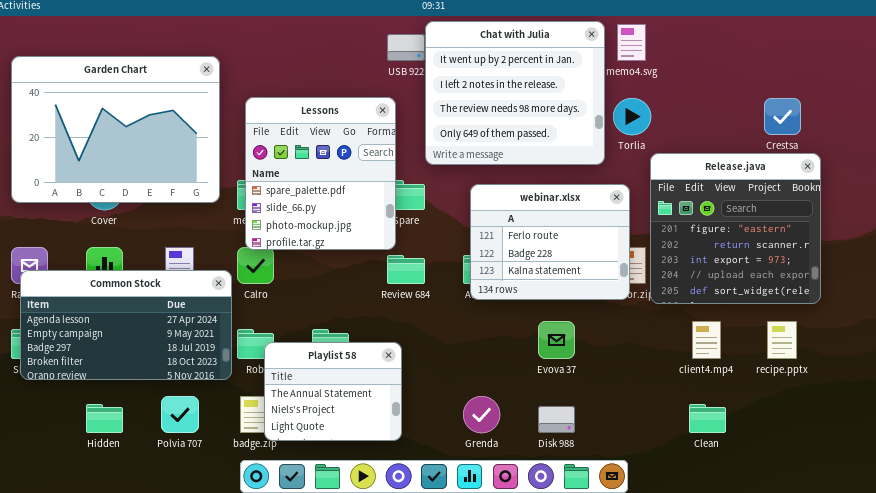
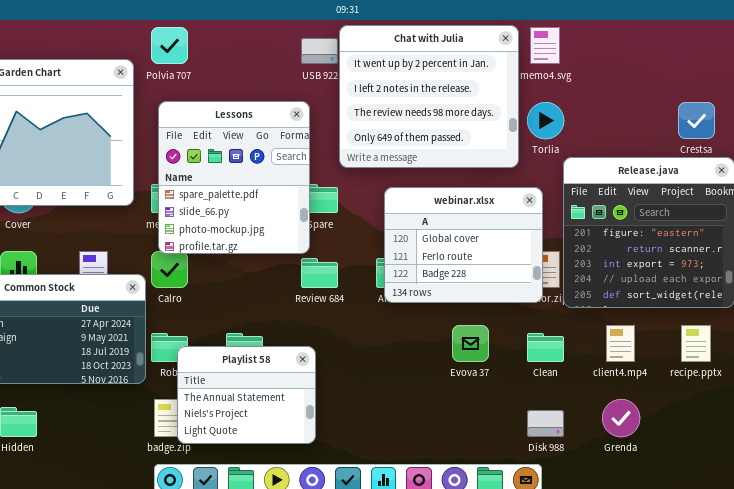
webinar.xlsx: [470,184,630,300] -> [384,187,543,303], scrolled up 1 row
Polvia 707: [161,396,199,433] -> [151,27,188,64], moved
Grenda: [463,396,500,433] -> [602,399,640,437], moved
Clean: [689,404,726,433] -> [527,333,564,362], moved
Disk 988: [538,406,575,433] -> [527,410,564,437], moved

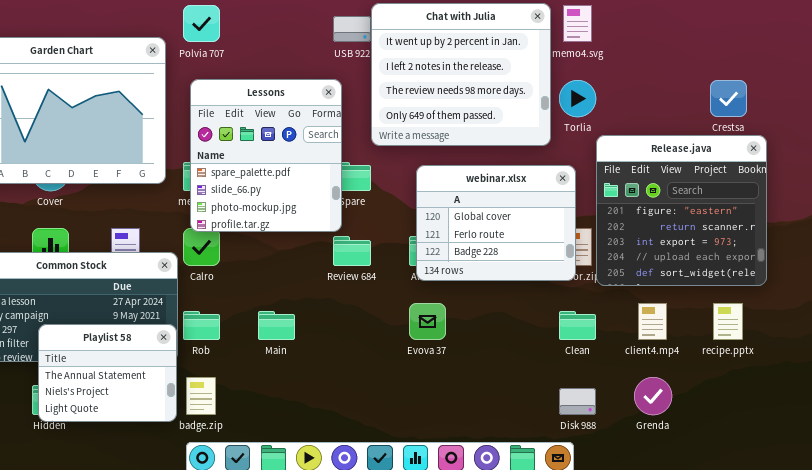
Evova 37: [452,325,489,362] -> [409,303,446,340], moved
Playlist 58: [177,346,316,444] -> [38,324,177,422], moved

